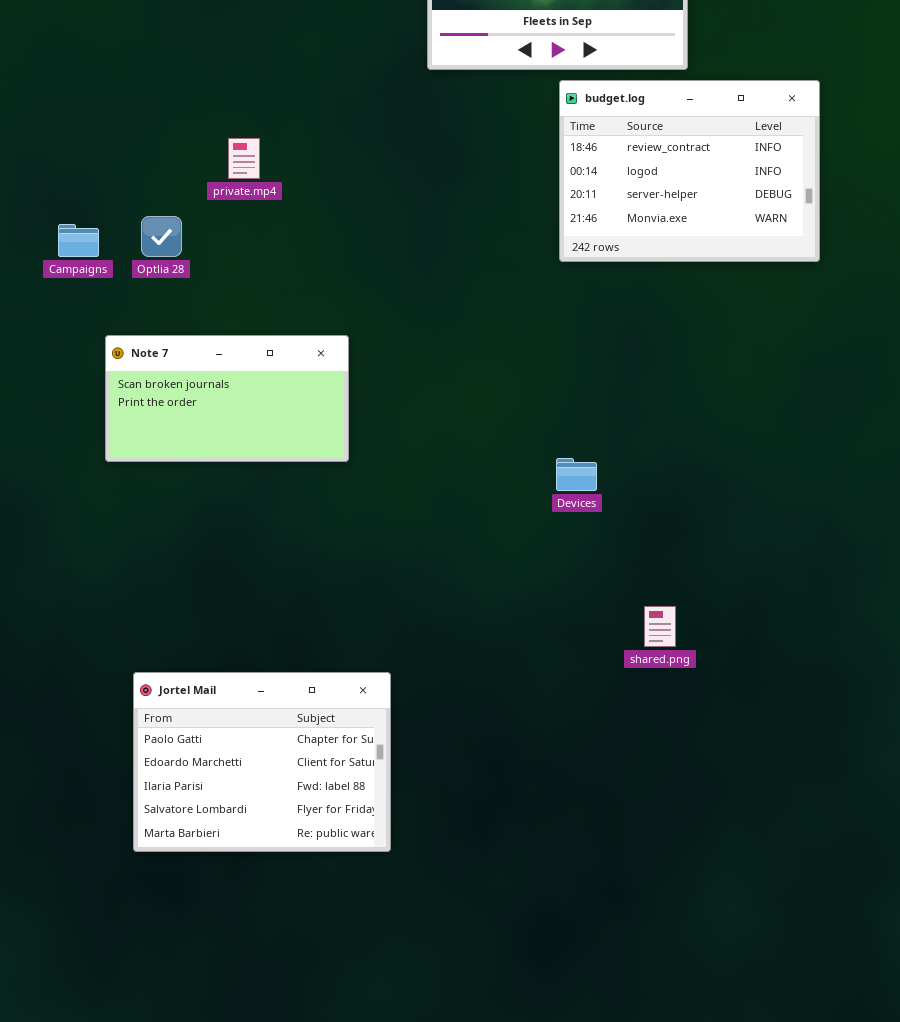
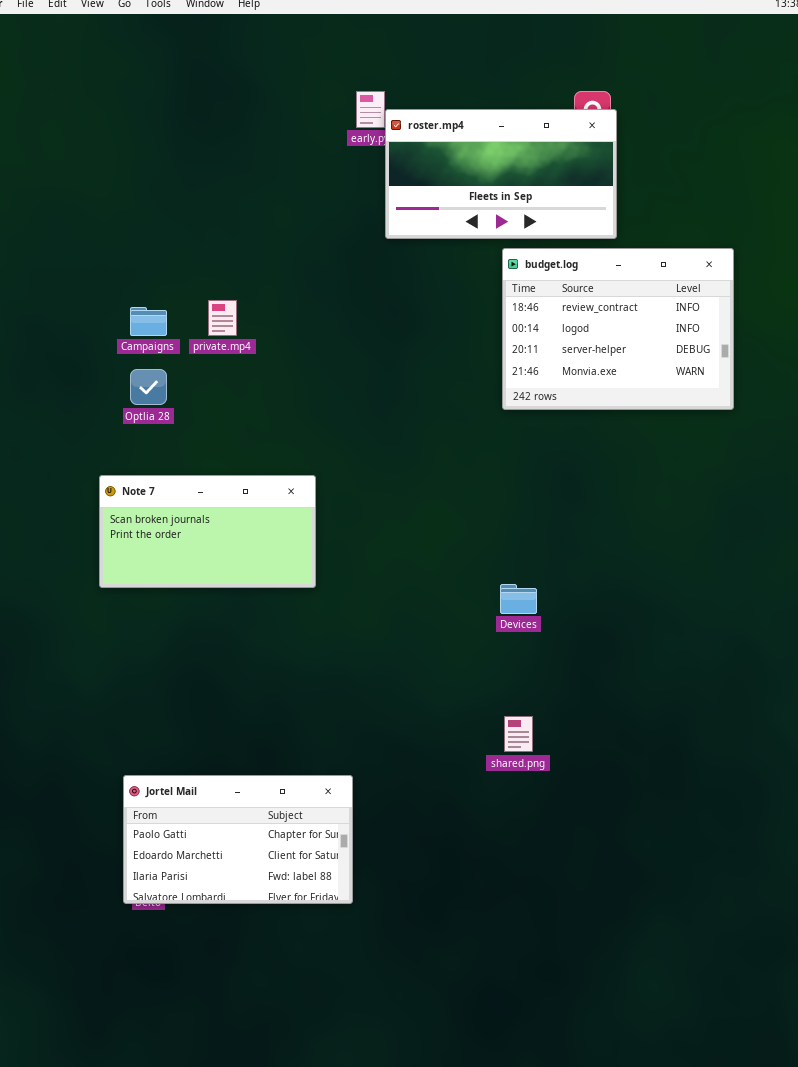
Campaigns: [58,224,99,257] -> [130,307,167,336], moved
shared.png: [644,606,676,647] -> [504,716,533,752], moved
Jortel Mail: [133,672,391,852] -> [123,775,353,904], resized

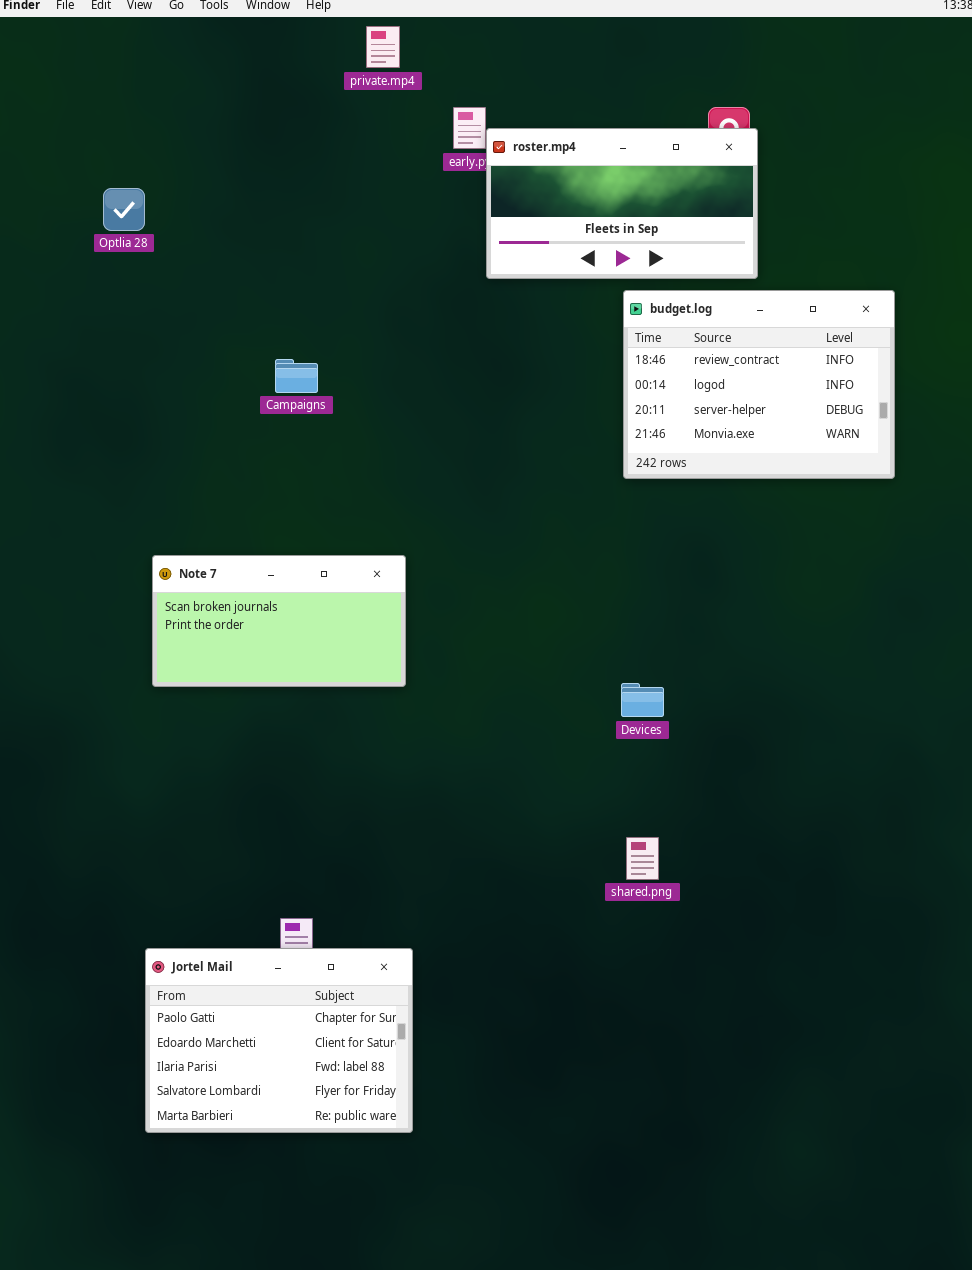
private.mp4: [208,300,237,336] -> [366,26,400,68], moved
Campaigns: [130,307,167,336] -> [275,359,318,393], moved
Optlia 28: [130,369,167,405] -> [103,188,145,231], moved
Jortel Mail: [123,775,353,904] -> [145,948,413,1133], moved, resized

